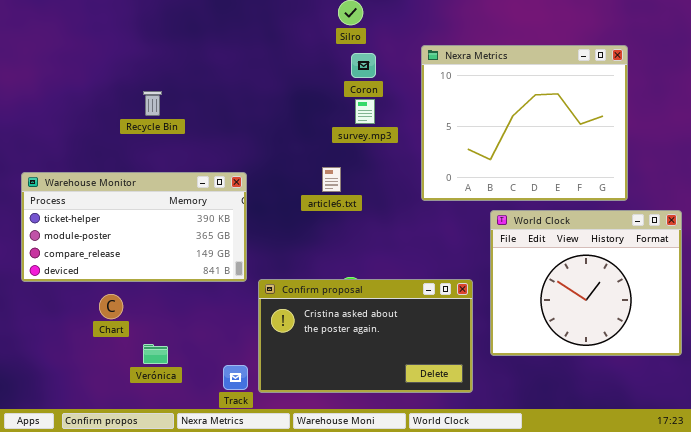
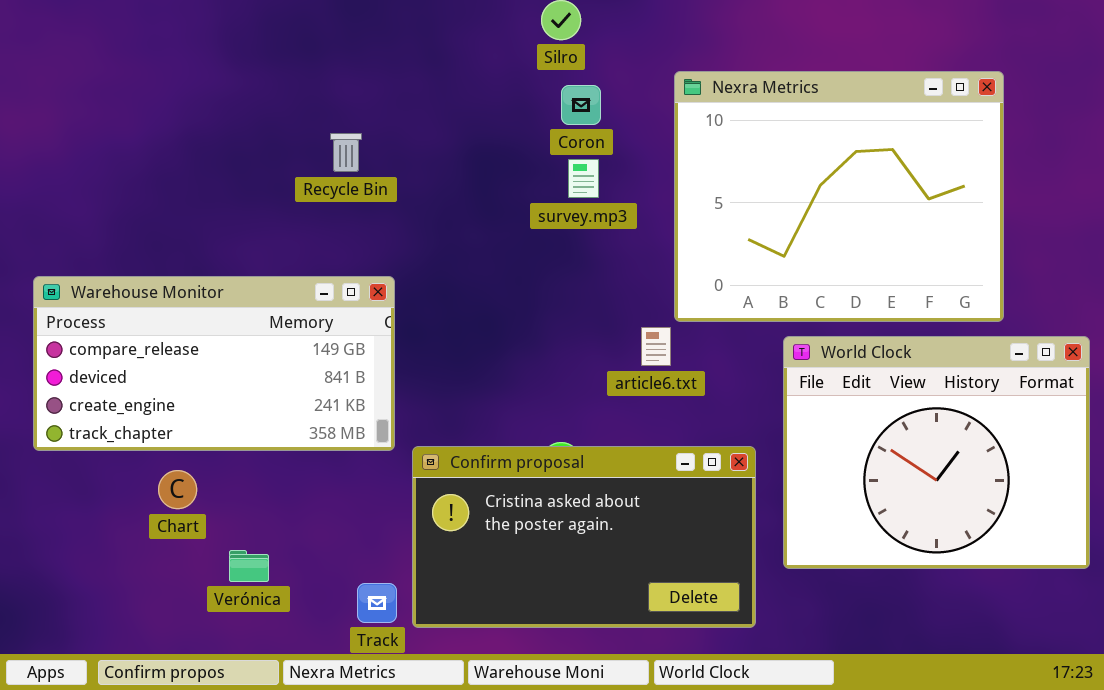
Recycle Bin: [143,91,162,116] -> [330,133,362,172], moved
article6.txt: [322,167,341,192] -> [641,327,671,366], moved
Warehouse Monitor: [21,172,247,282] -> [33,276,395,451], scrolled down 2 rows

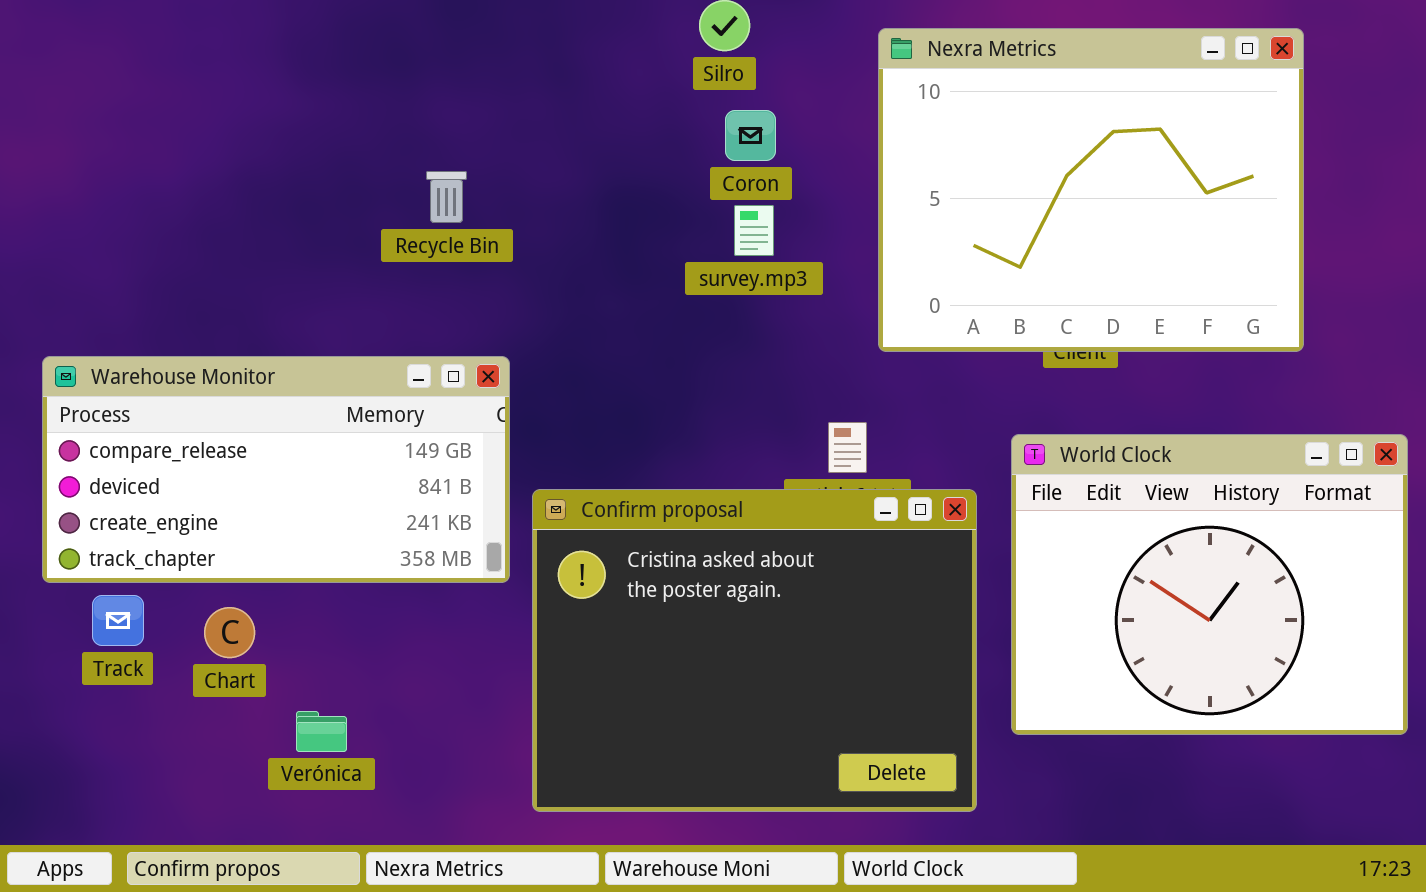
Nexra Metrics: [674,71,1004,322] -> [878,28,1304,352], moved
Confirm proposal: [412,446,756,628] -> [532,489,977,812], resized
Track: [357,583,397,623] -> [92,595,144,646], moved

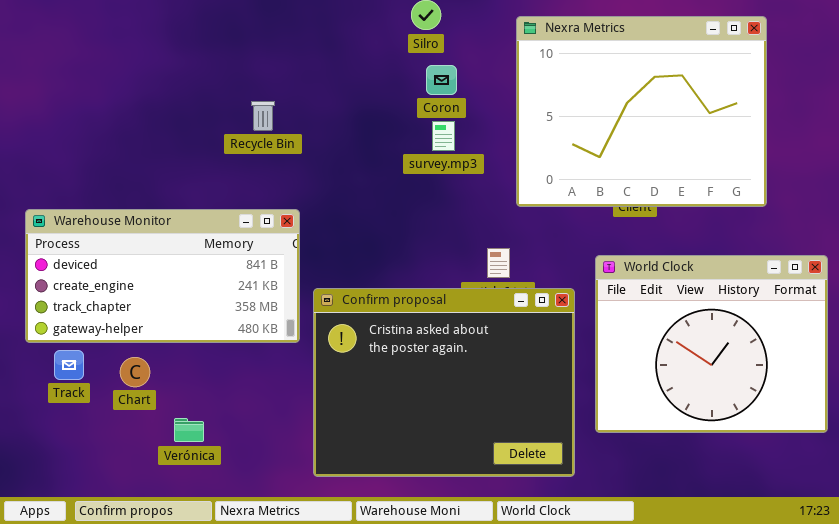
Warehouse Monitor: [42,356,510,583] -> [25,209,300,343], scrolled down 1 row

